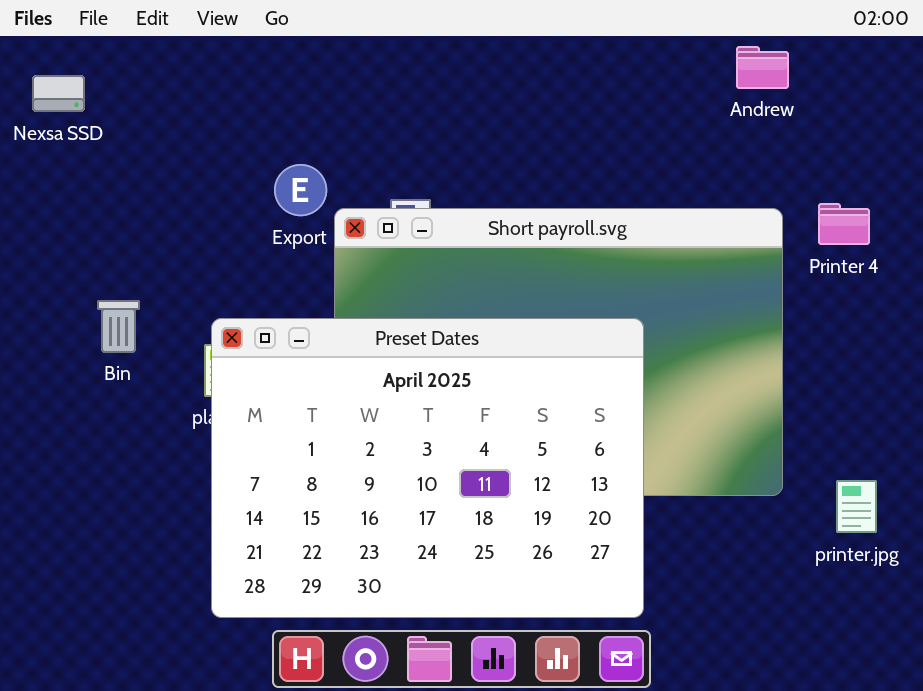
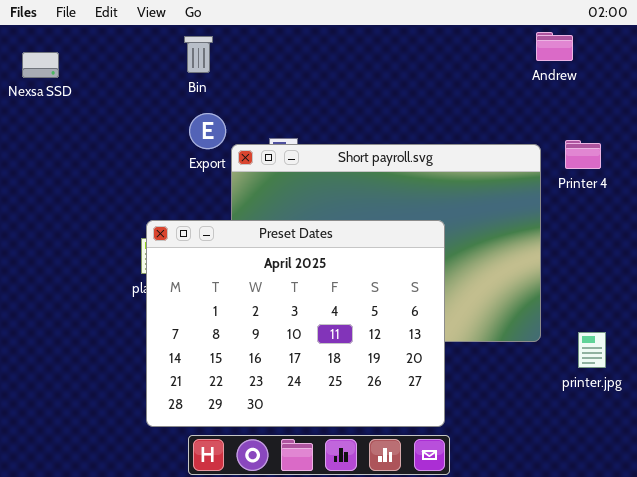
Andrew: [736,46,789,89] -> [536,32,573,61], moved
Bin: [97,300,140,353] -> [184,36,213,73], moved

